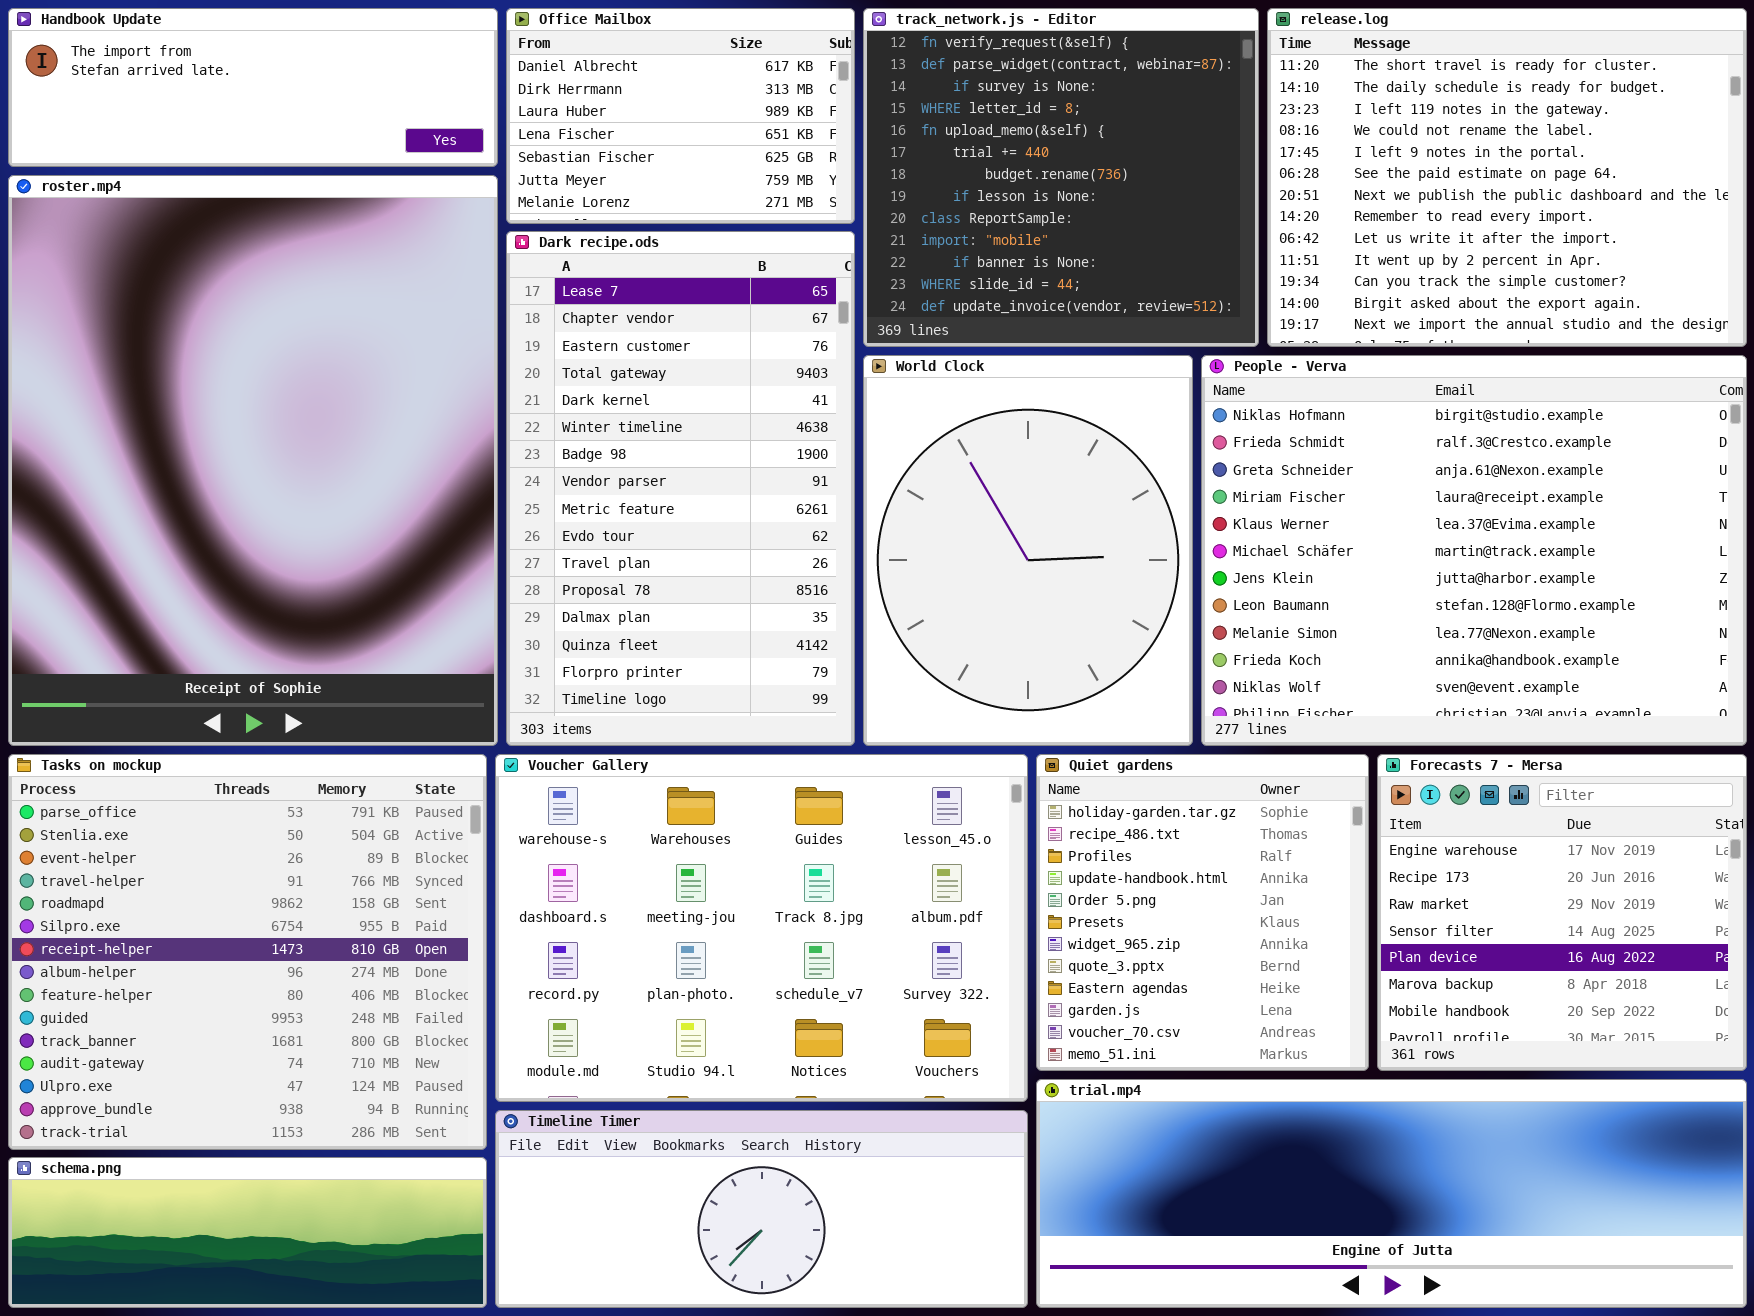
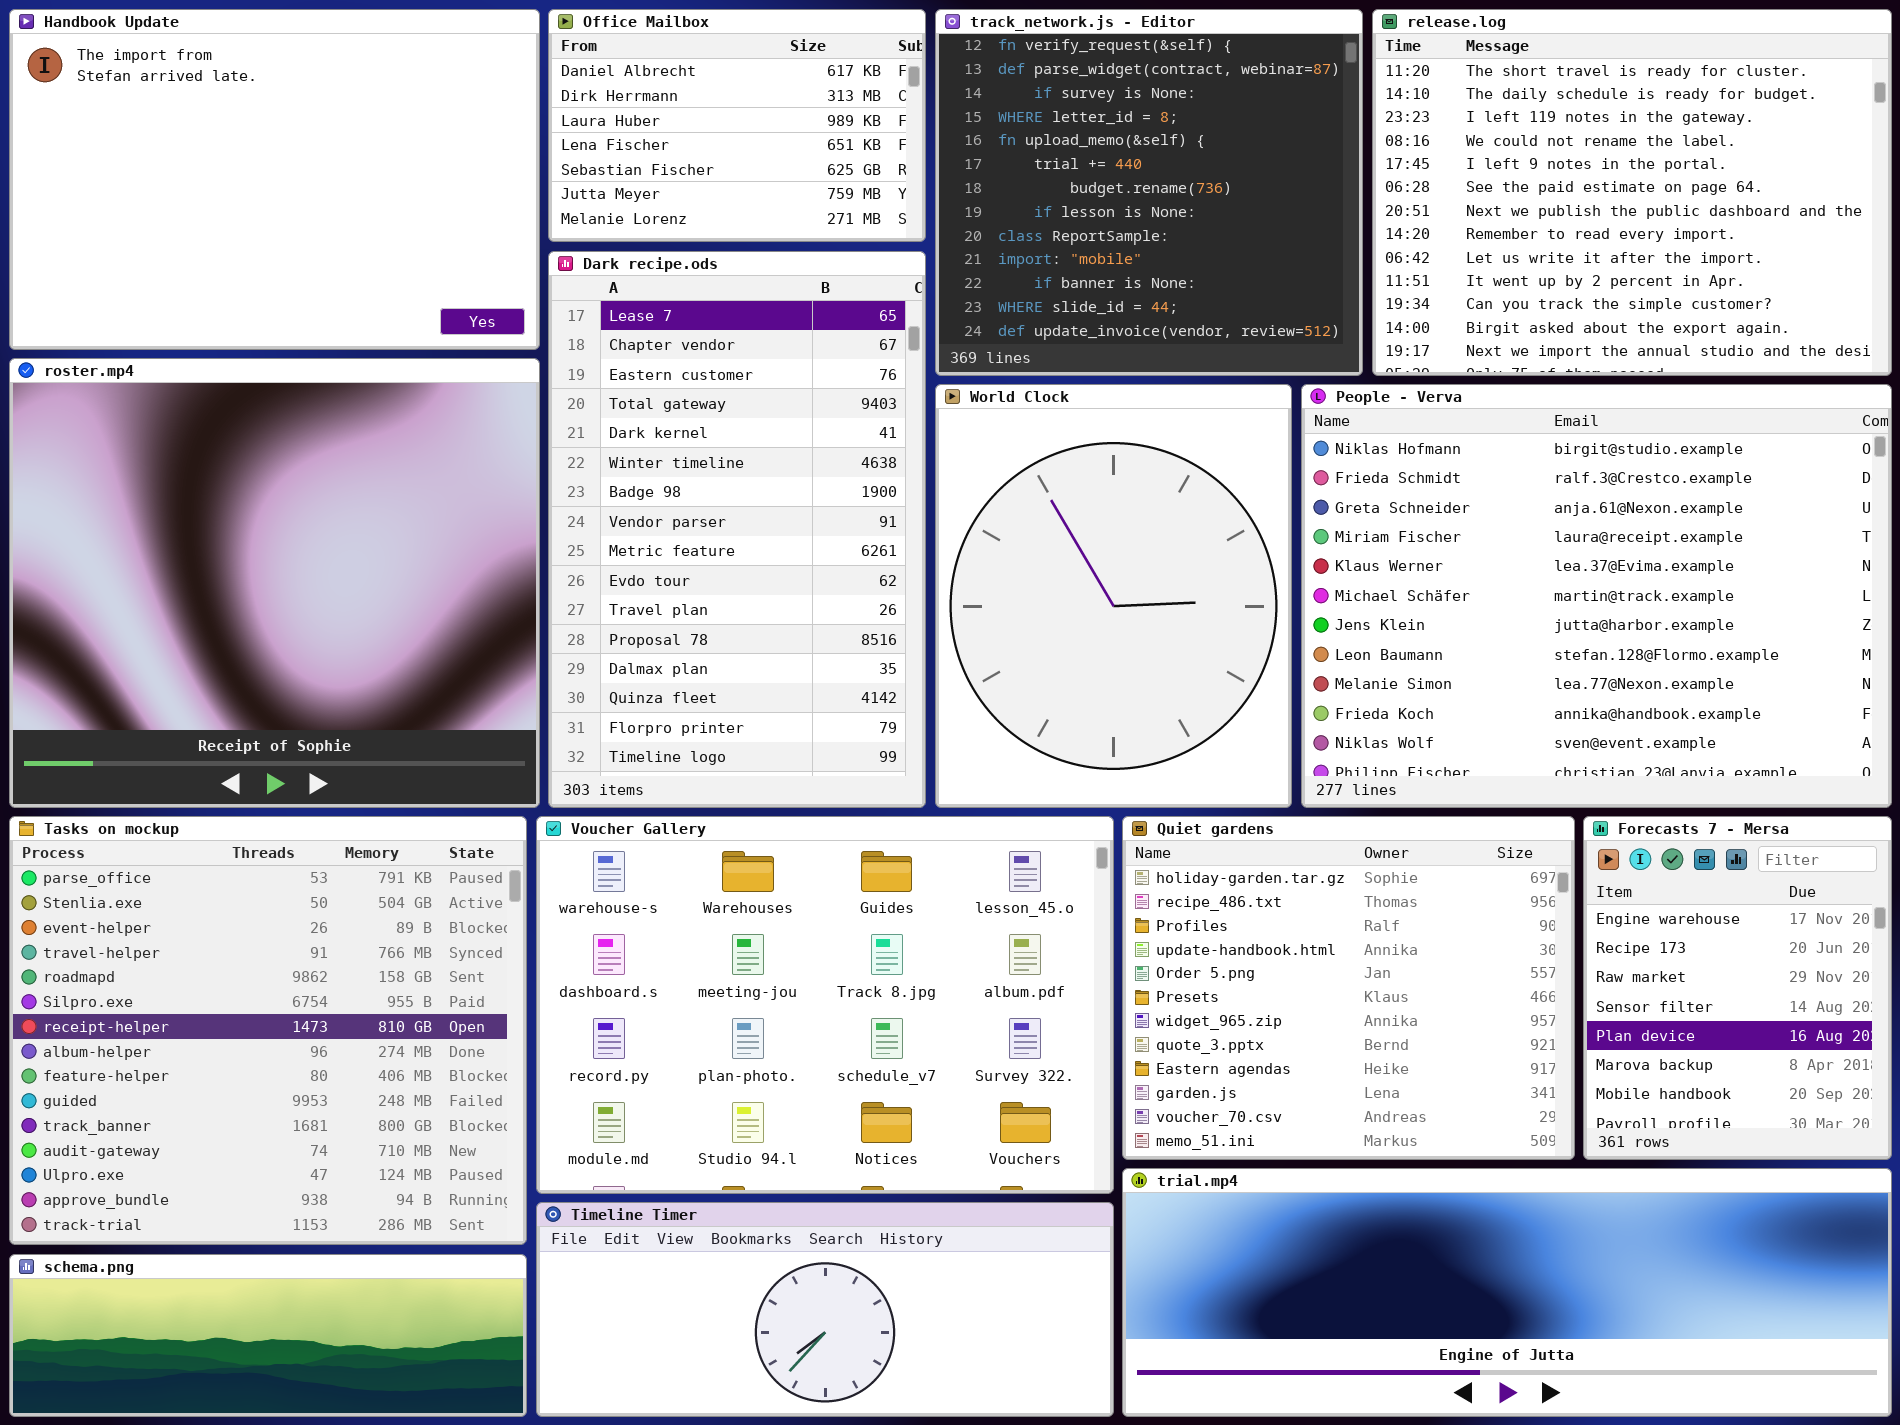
Handbook Update: [8,8,498,167] -> [9,9,540,350], resized
roster.mp4: [8,175,498,746] -> [9,358,540,808], resized
Quiet gardens: [1036,754,1369,1071] -> [1122,816,1575,1160], resized
Forecasts 7 - Mersa: [1377,754,1747,1071] -> [1583,816,1892,1160], resized

